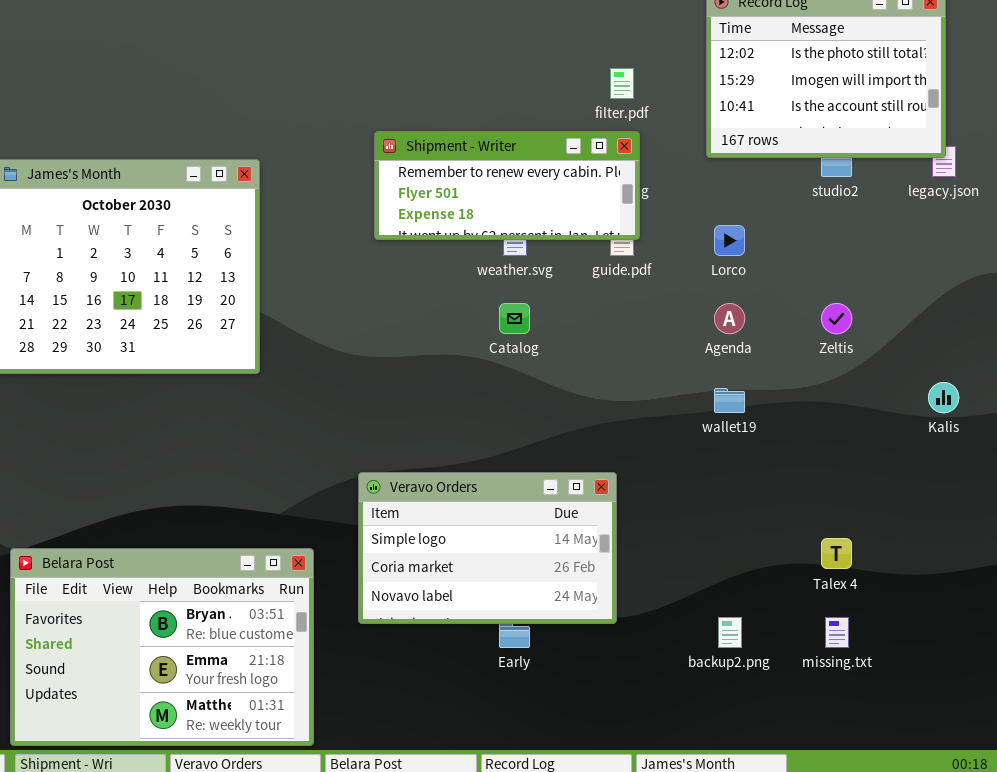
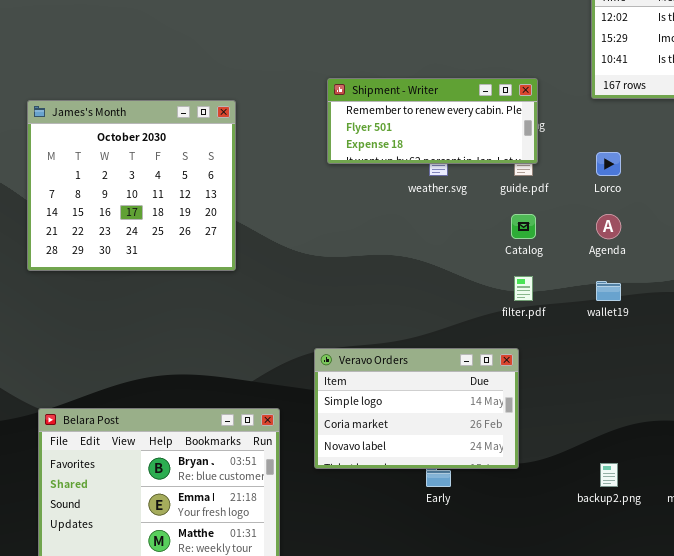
filter.pdf: [610,68,634,99] -> [514,276,533,301], moved
Catalog: [499,303,530,334] -> [511,214,536,239], moved

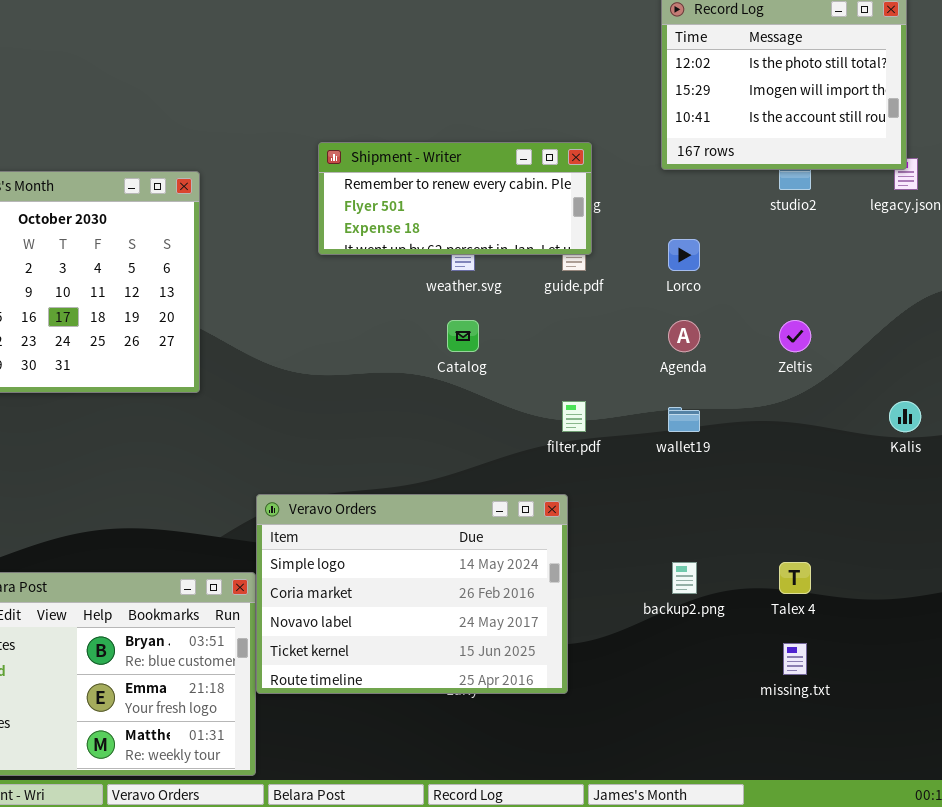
Catalog: [511,214,536,239] -> [447,320,479,352], moved
Veravo Orders: [314,348,519,469] -> [256,494,568,694], resized
backup2.png: [600,463,618,487] -> [672,562,697,594], moved

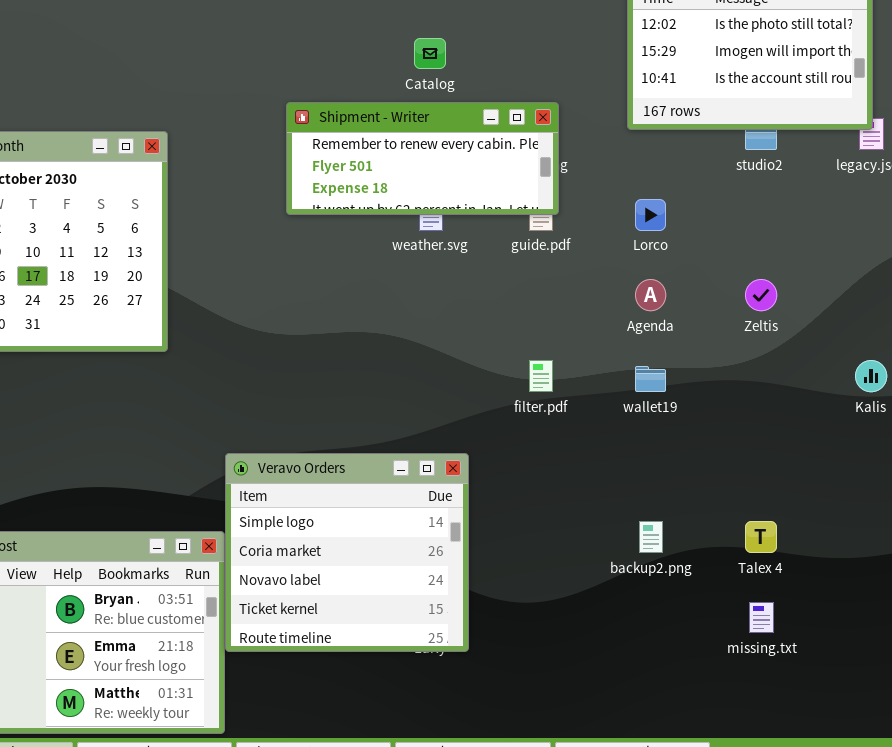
Catalog: [447,320,479,352] -> [414,38,446,69], moved
Veravo Orders: [256,494,568,694] -> [225,453,469,652], resized

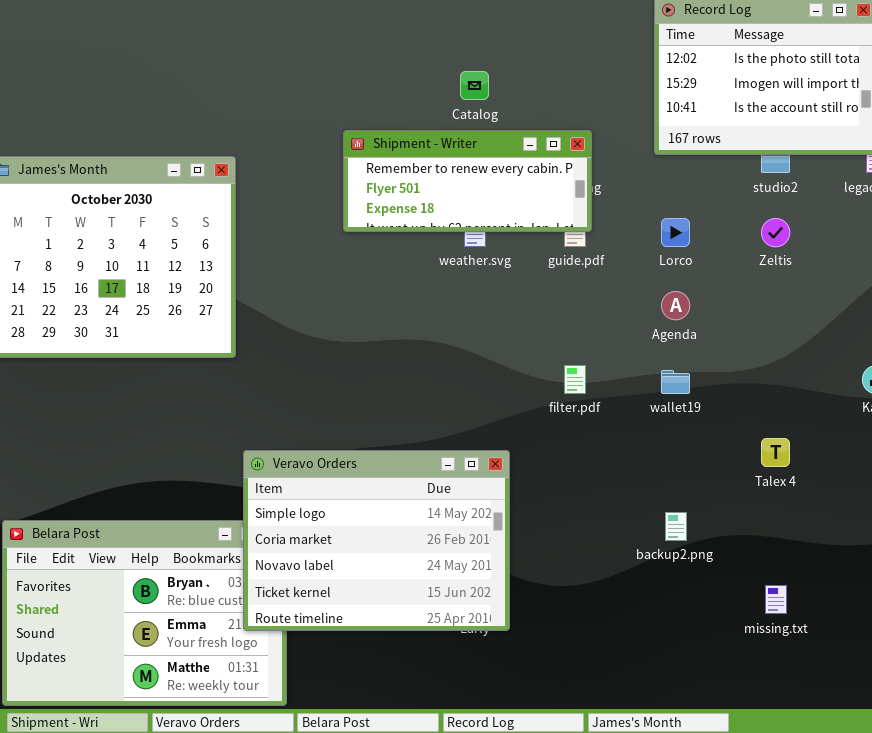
Zeltis: [745,279,777,311] -> [761,218,790,247], moved
Veravo Orders: [225,453,469,652] -> [243,450,510,631], resized
Talex 4: [745,521,777,553] -> [761,438,790,467], moved

